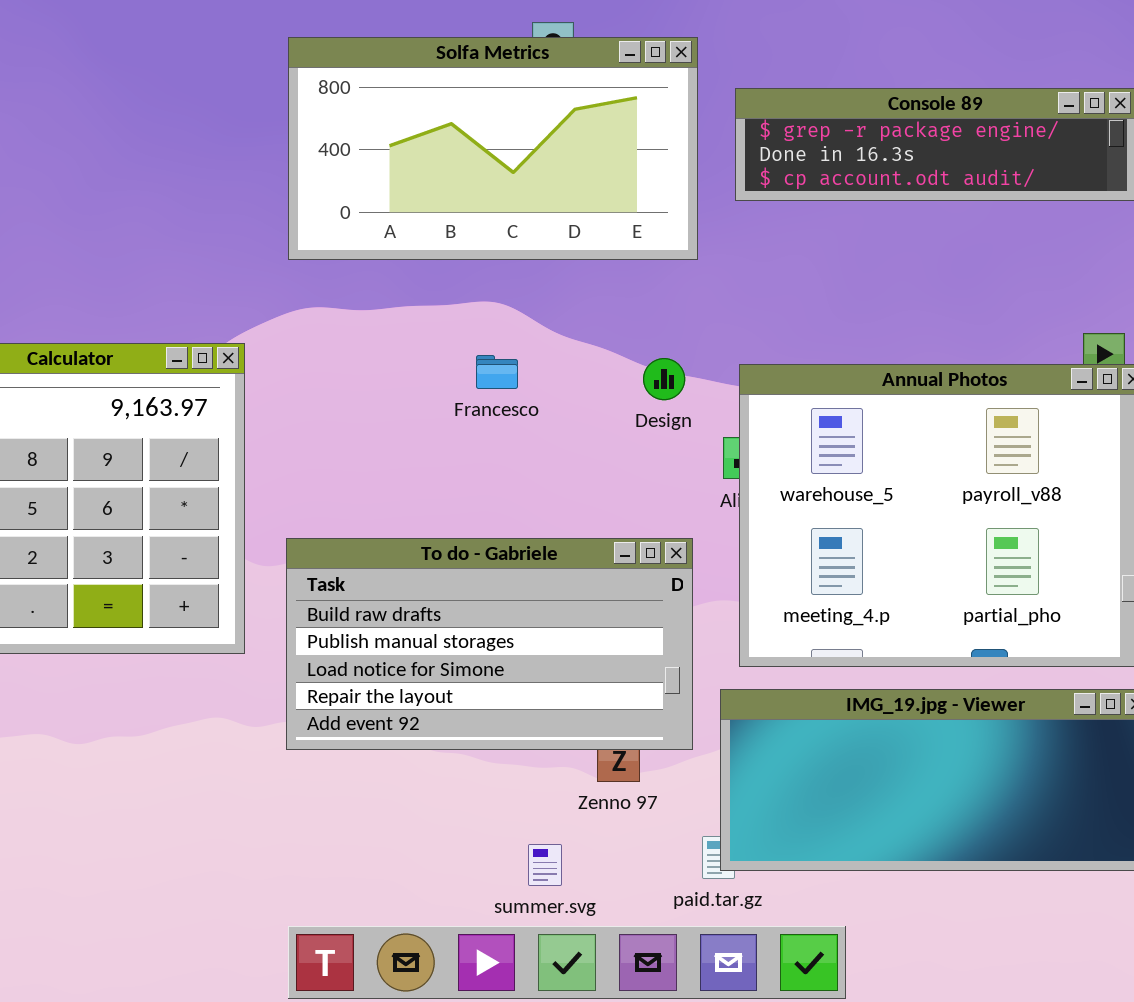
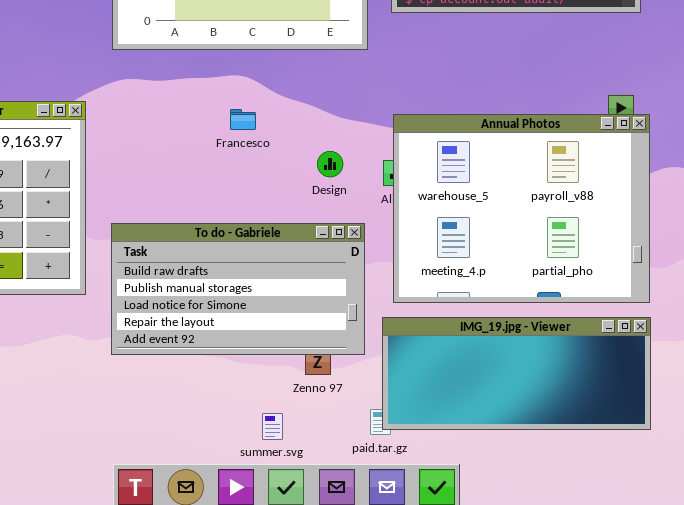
Design: [643,358,685,400] -> [317,151,343,177], moved

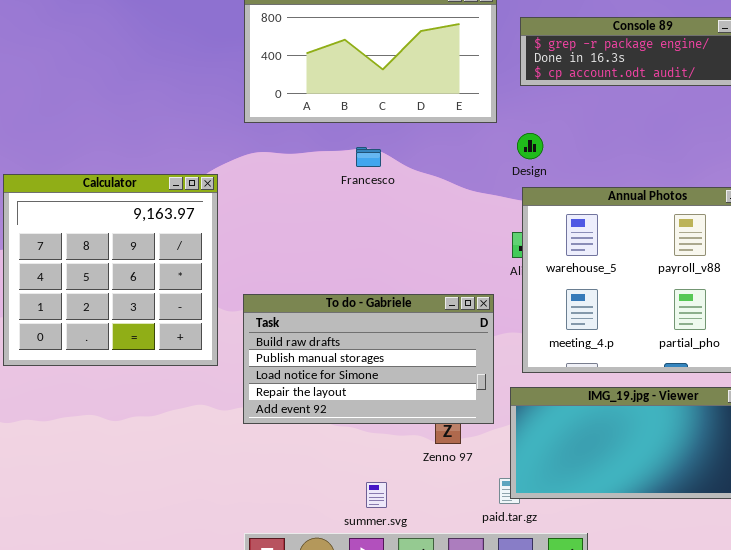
Francesco: [230,109,256,130] -> [356,147,381,167], moved
Design: [317,151,343,177] -> [517,133,543,159], moved
summer.svg: [262,413,283,440] -> [366,482,387,508], moved

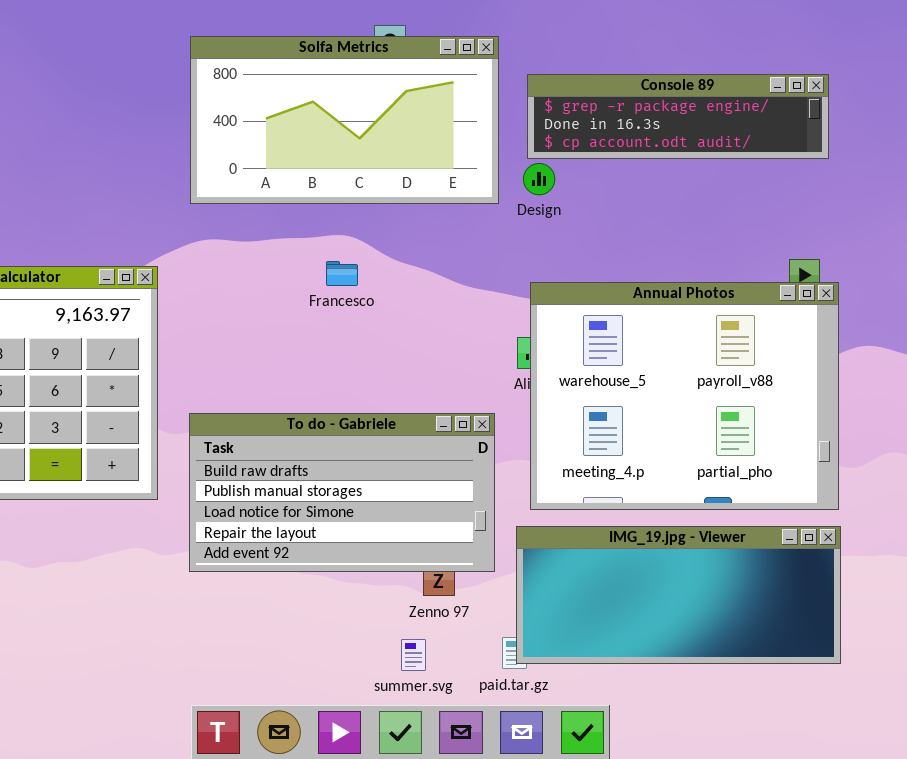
Design: [517,133,543,159] -> [523,163,555,195], moved
Francesco: [356,147,381,167] -> [326,261,358,286], moved
summer.svg: [366,482,387,508] -> [401,639,426,671], moved

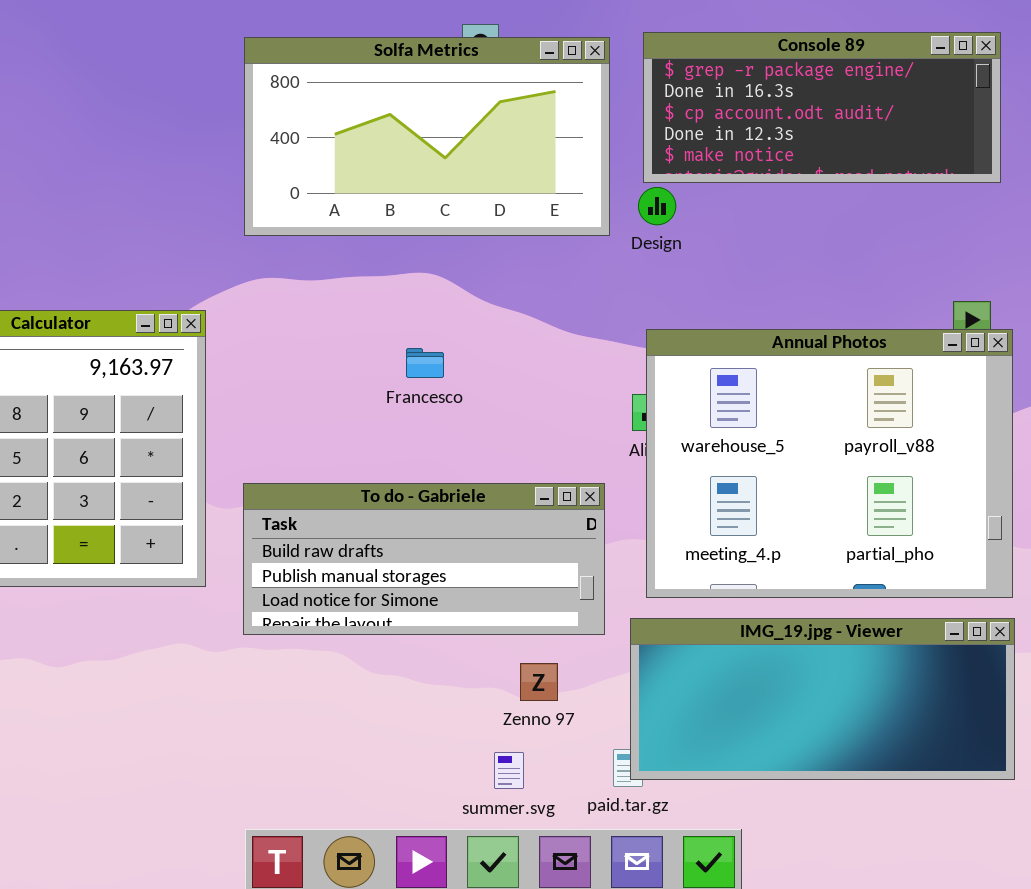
Console 89: [527,74,829,159] -> [643,32,1001,183], resized
Francesco: [326,261,358,286] -> [406,348,444,378], moved
To do - Gabriele: [189,413,495,572] -> [243,483,605,635], resized

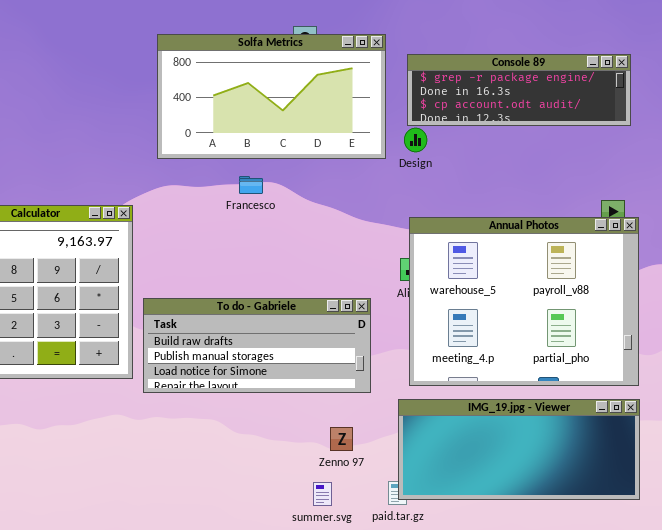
Console 89: [643,32,1001,183] -> [407,54,631,126], resized
Francesco: [406,348,444,378] -> [239,176,263,194], moved
To do - Gabriele: [243,483,605,635] -> [143,298,371,393], moved

